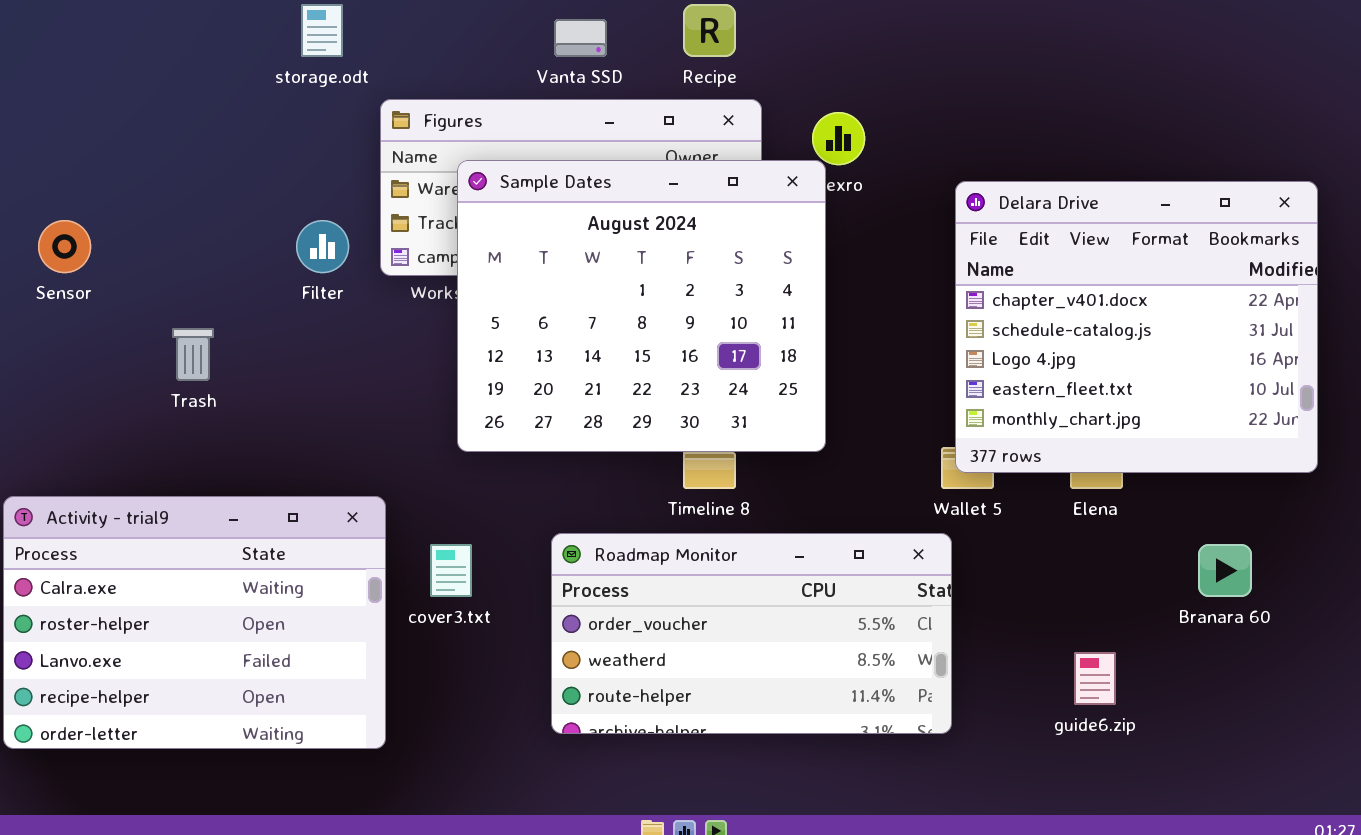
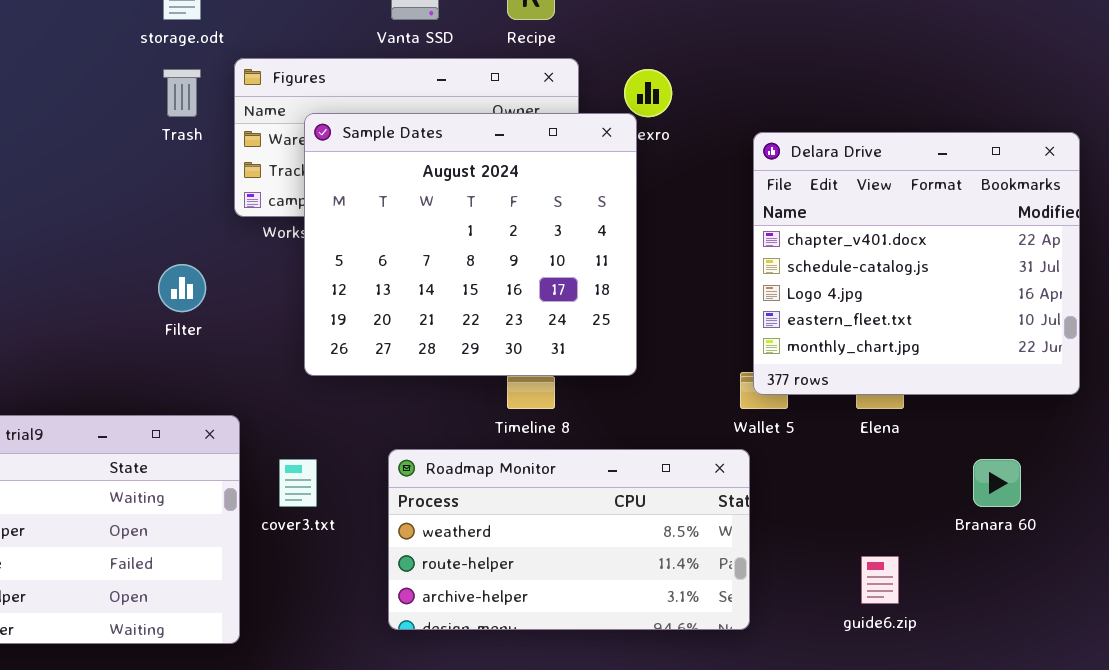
Filter: [296,220,349,273] -> [158,264,206,312], moved
Trash: [172,328,214,381] -> [163,69,201,117], moved
Roadmap Monitor: [551,533,952,734] -> [388,449,750,630], scrolled down 1 row

